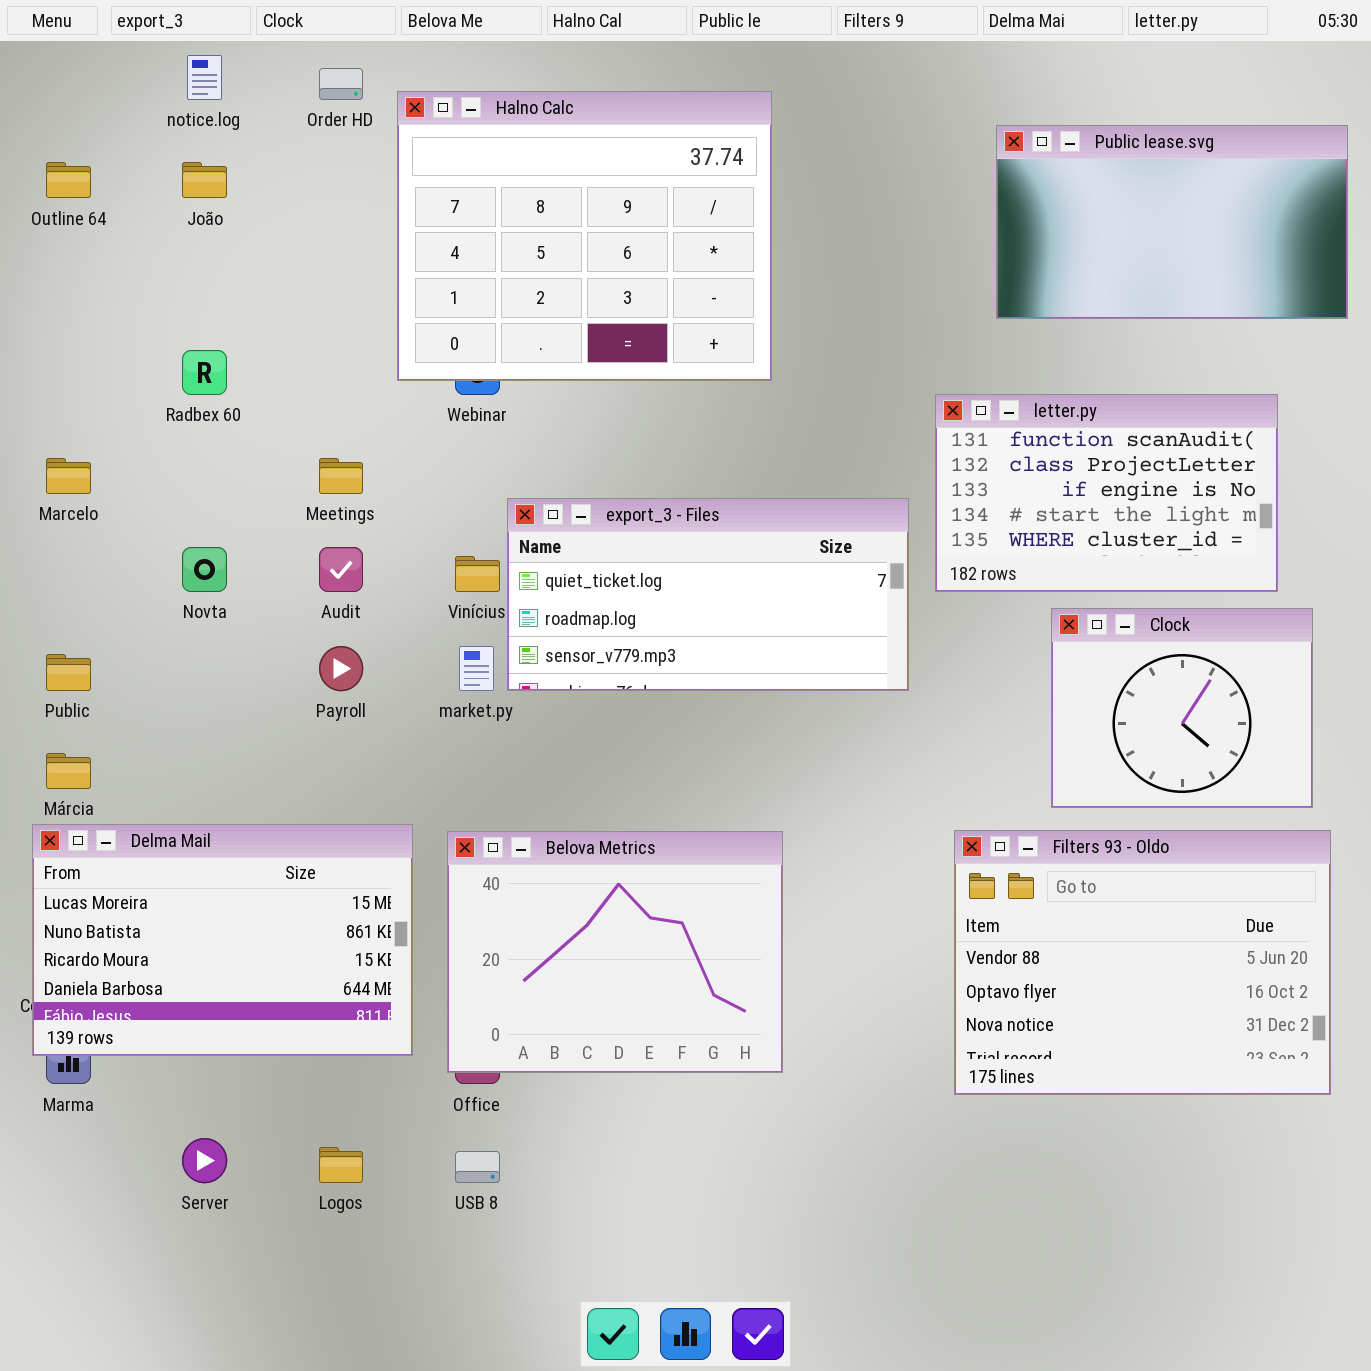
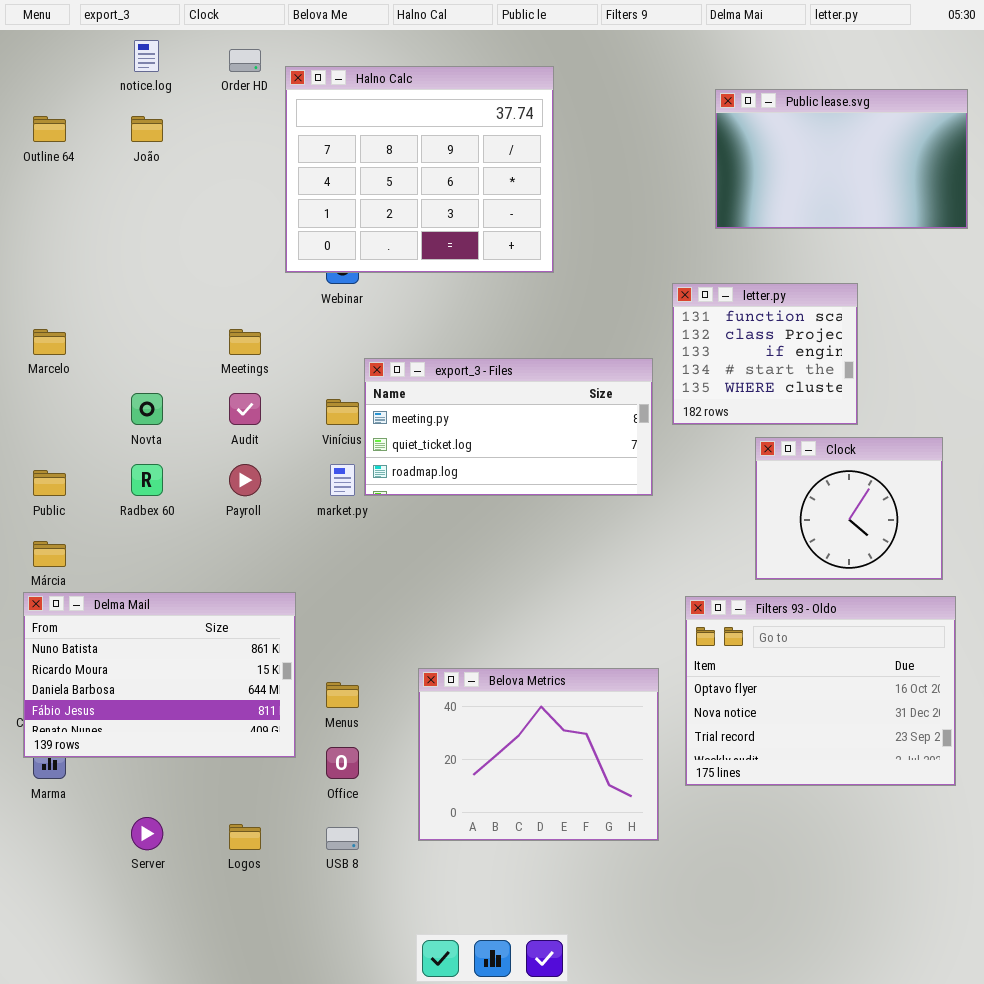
Radbex 60: [182,350,227,395] -> [131,464,163,496], moved
letter.py: [935,394,1278,592] -> [672,283,858,425], resized
export_3 - Files: [507,498,909,691] -> [364,358,653,496], scrolled up 1 row
Delma Mail: [32,824,413,1056] -> [23,592,296,758], scrolled down 1 row
Filters 93 - Oldo: [954,830,1331,1095] -> [685,596,956,786], scrolled down 1 row
Belova Metrics: [447,831,783,1073] -> [418,668,659,841], moved

